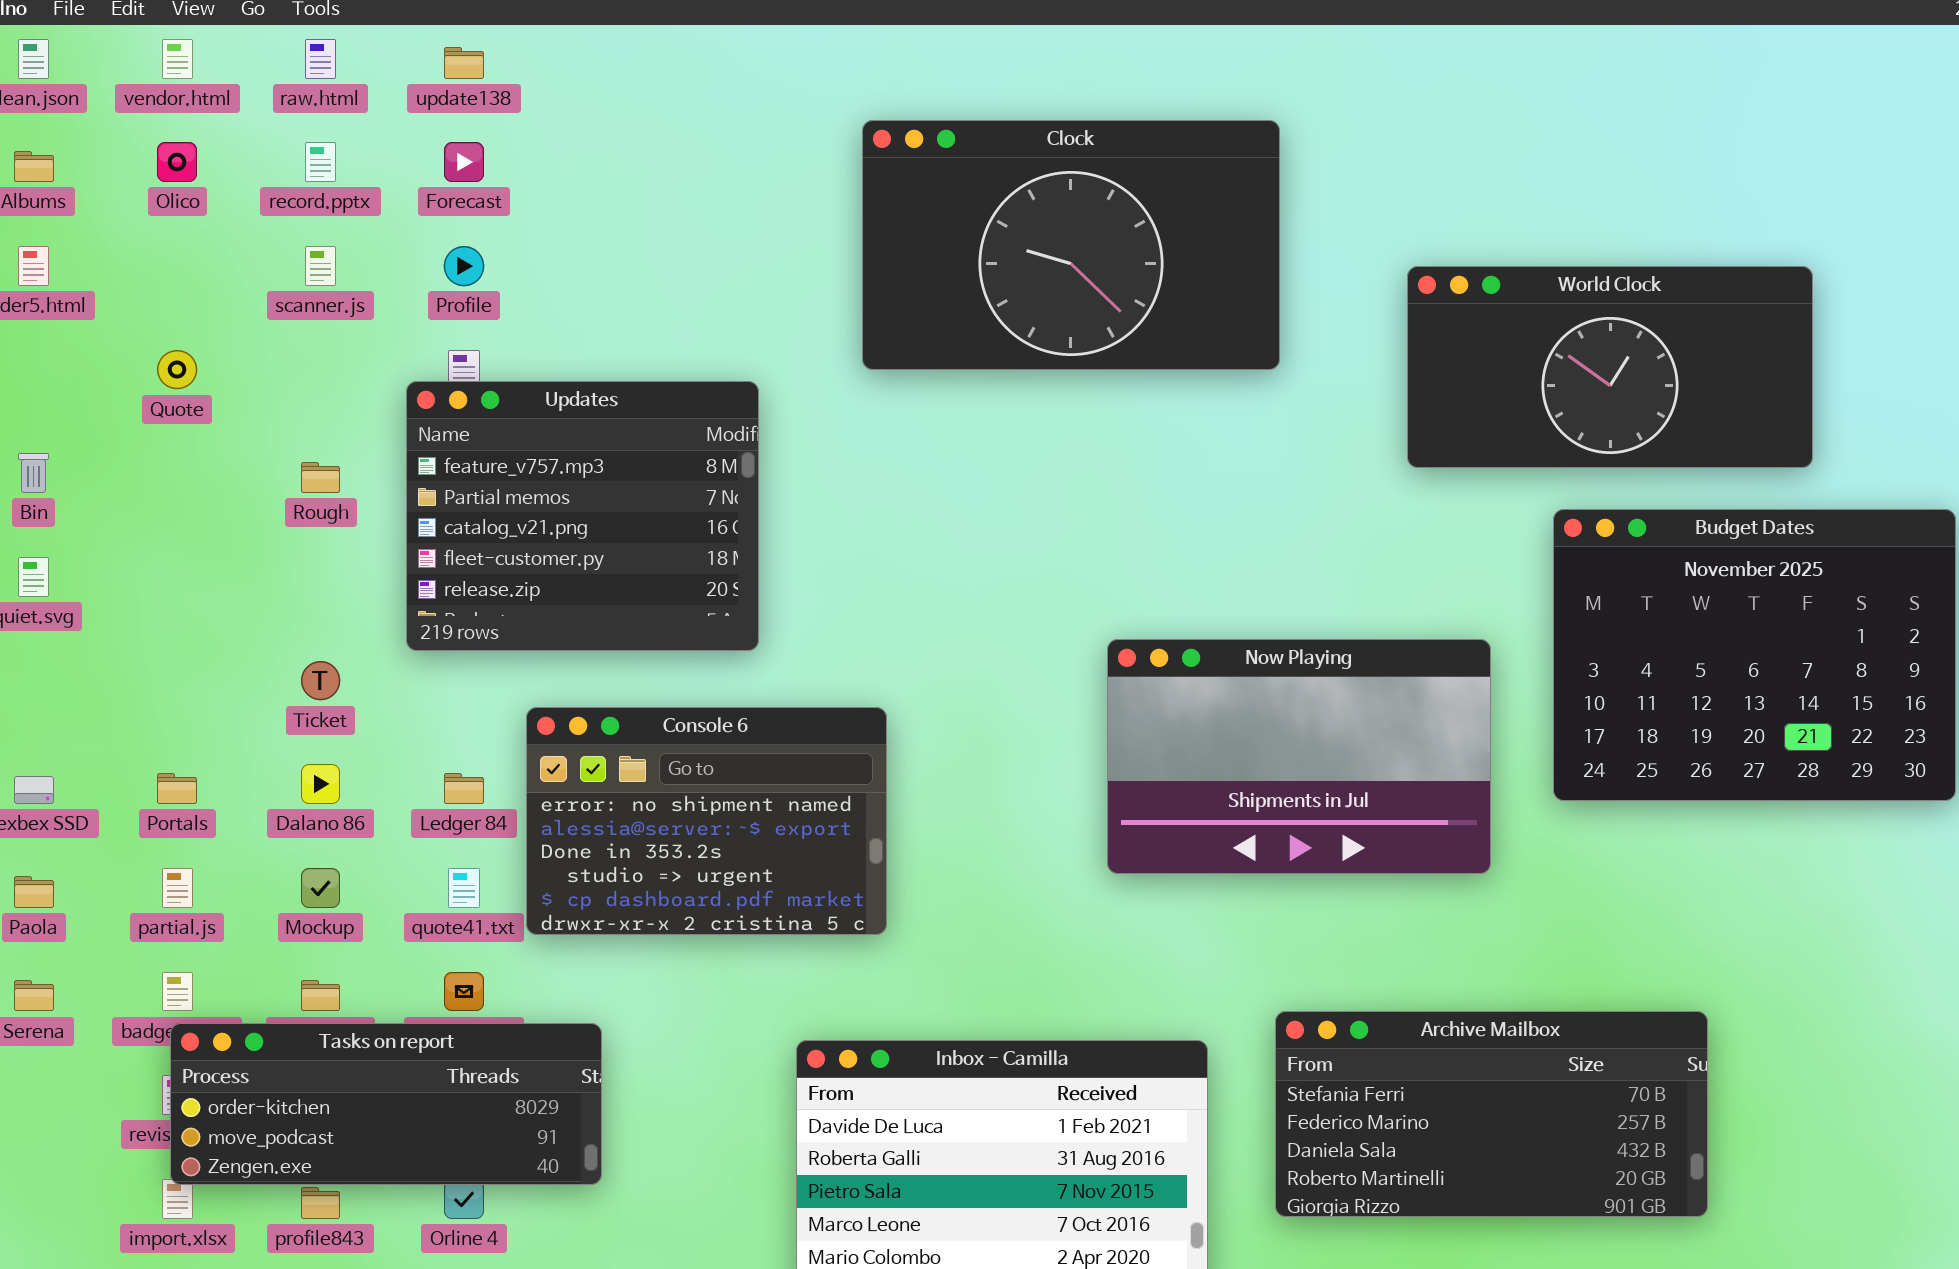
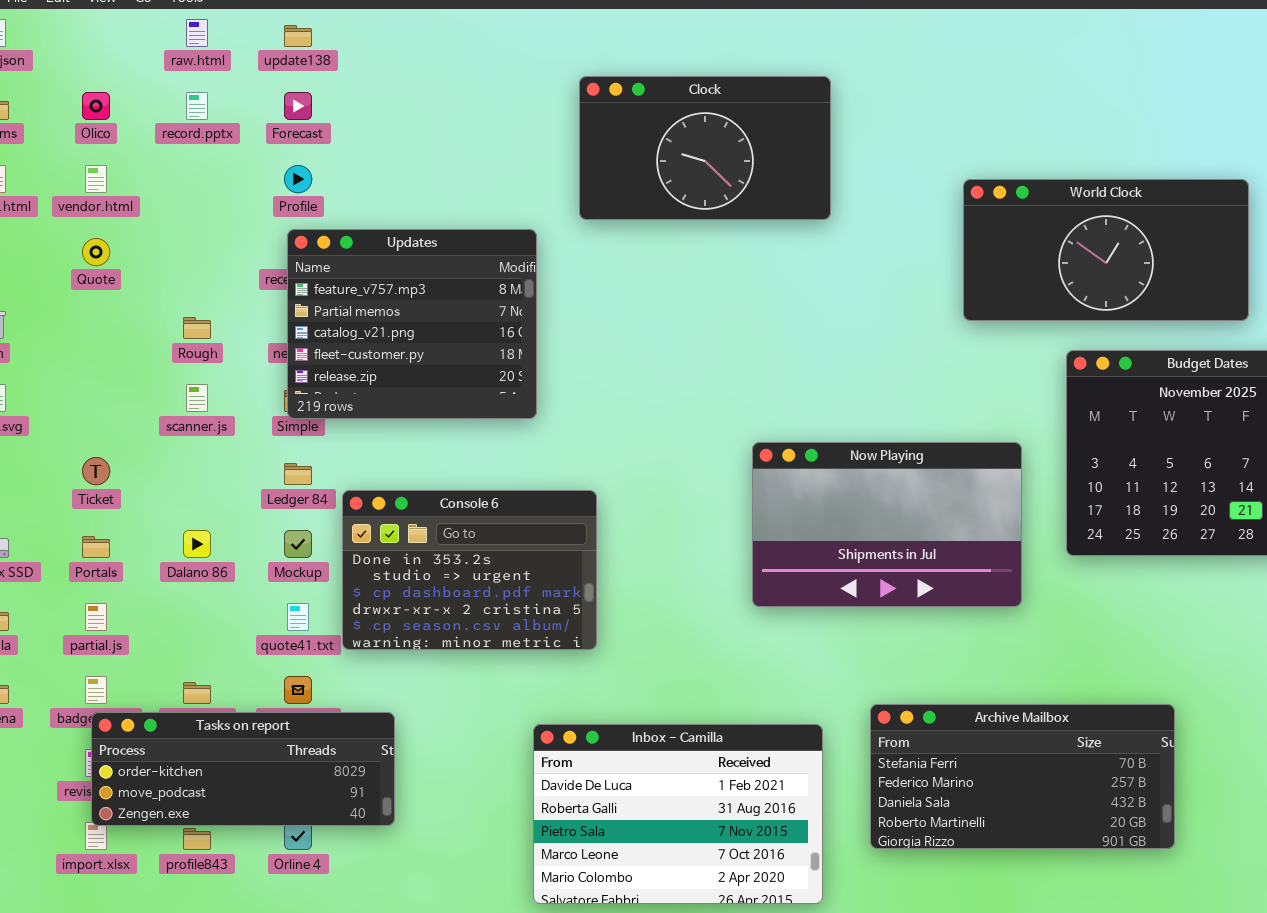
vendor.html: [162,39,193,79] -> [85,165,107,193], moved
Clock: [862,120,1280,370] -> [579,76,831,220], resized
scanner.js: [305,246,336,286] -> [186,384,208,412], moved
Updates: [406,381,759,651] -> [287,229,537,419], moved
Ticket: [301,661,340,700] -> [82,457,110,485], moved
Console 6: [526,707,887,935] -> [342,490,597,650], scrolled down 2 rows
Ledger 84: [444,773,484,804] -> [284,463,312,485], moved
Mockup: [301,868,340,908] -> [284,530,312,558], moved

